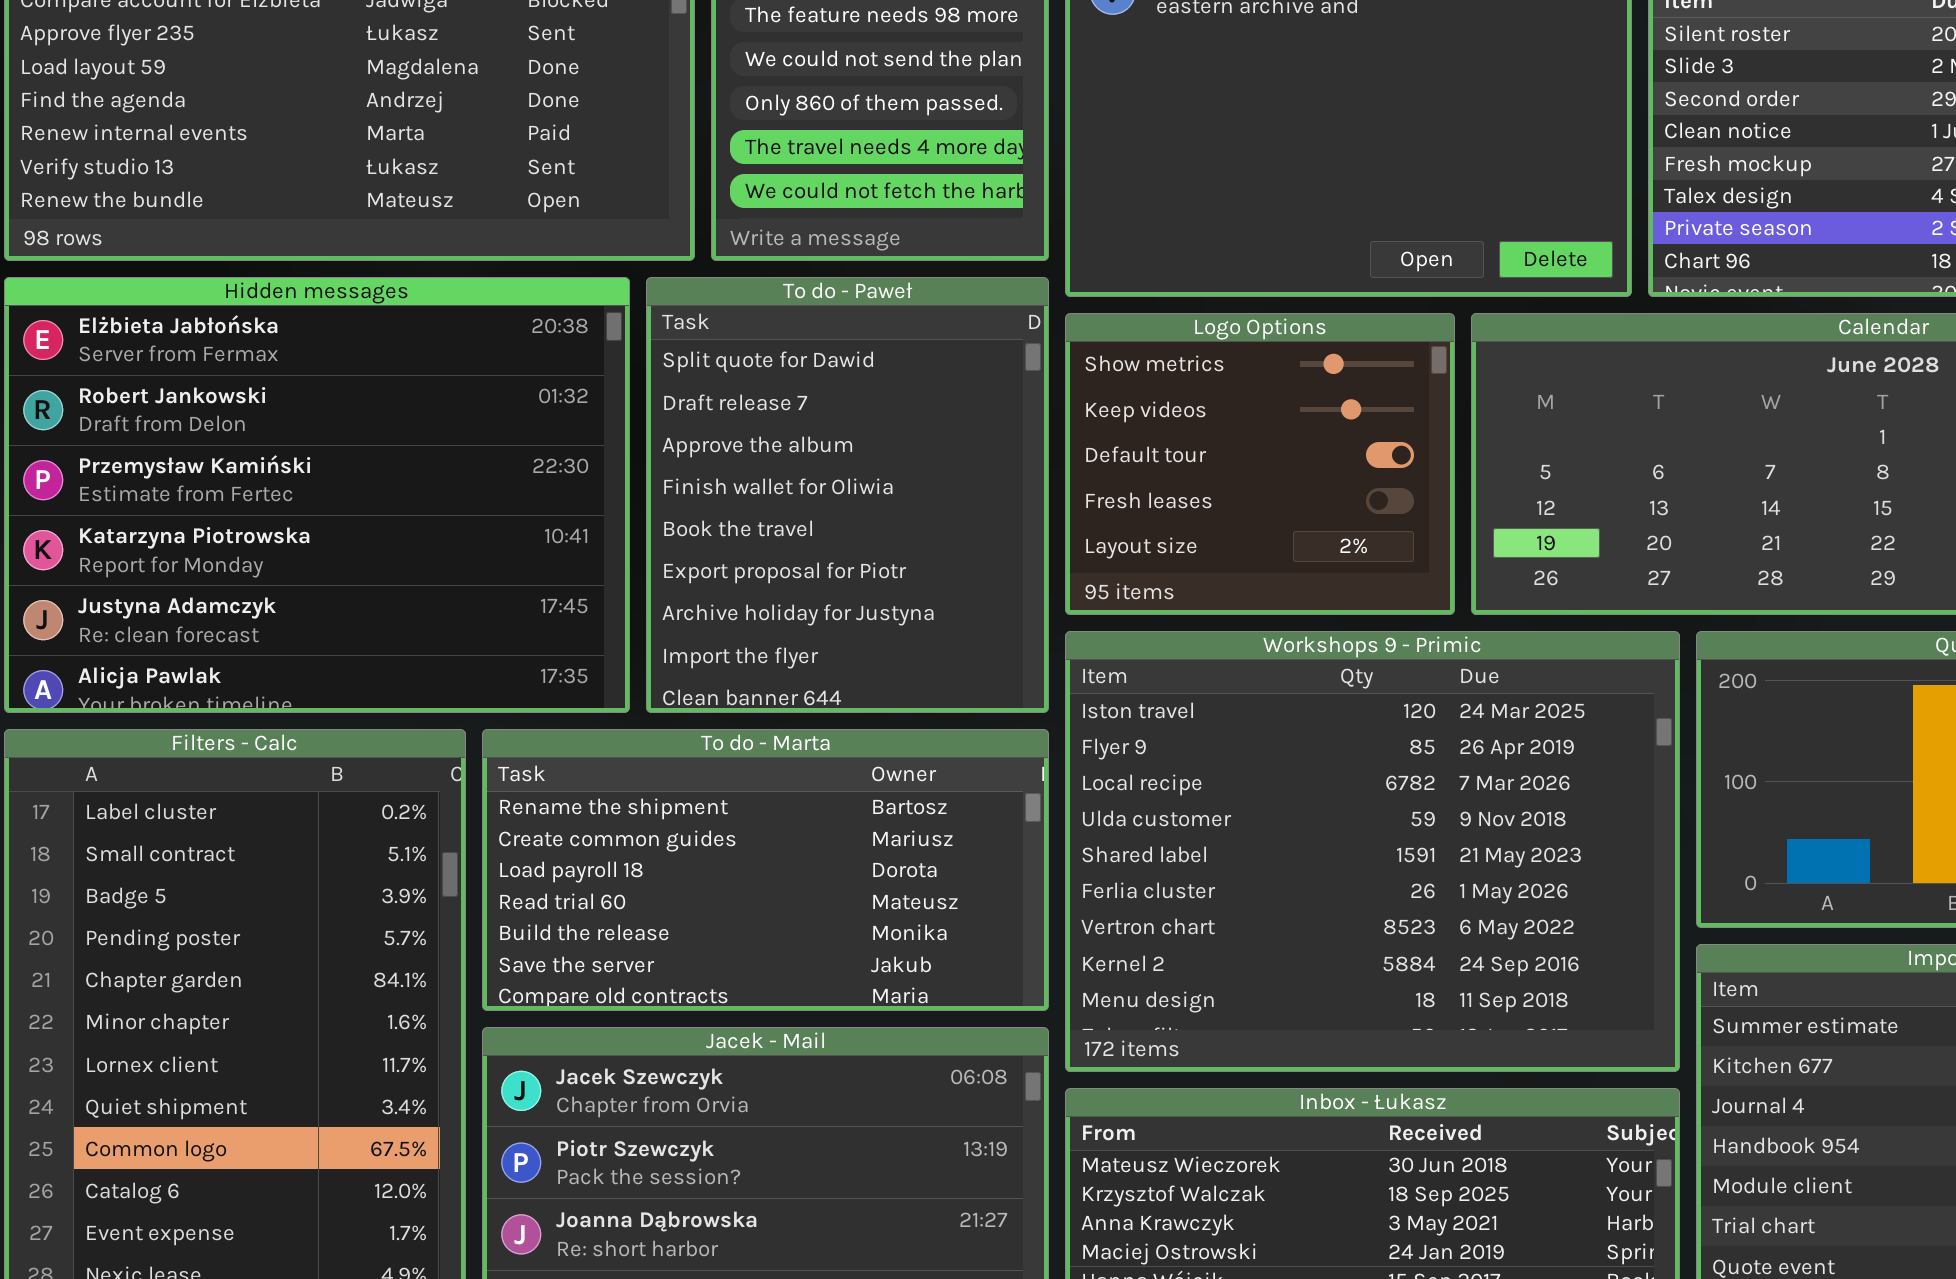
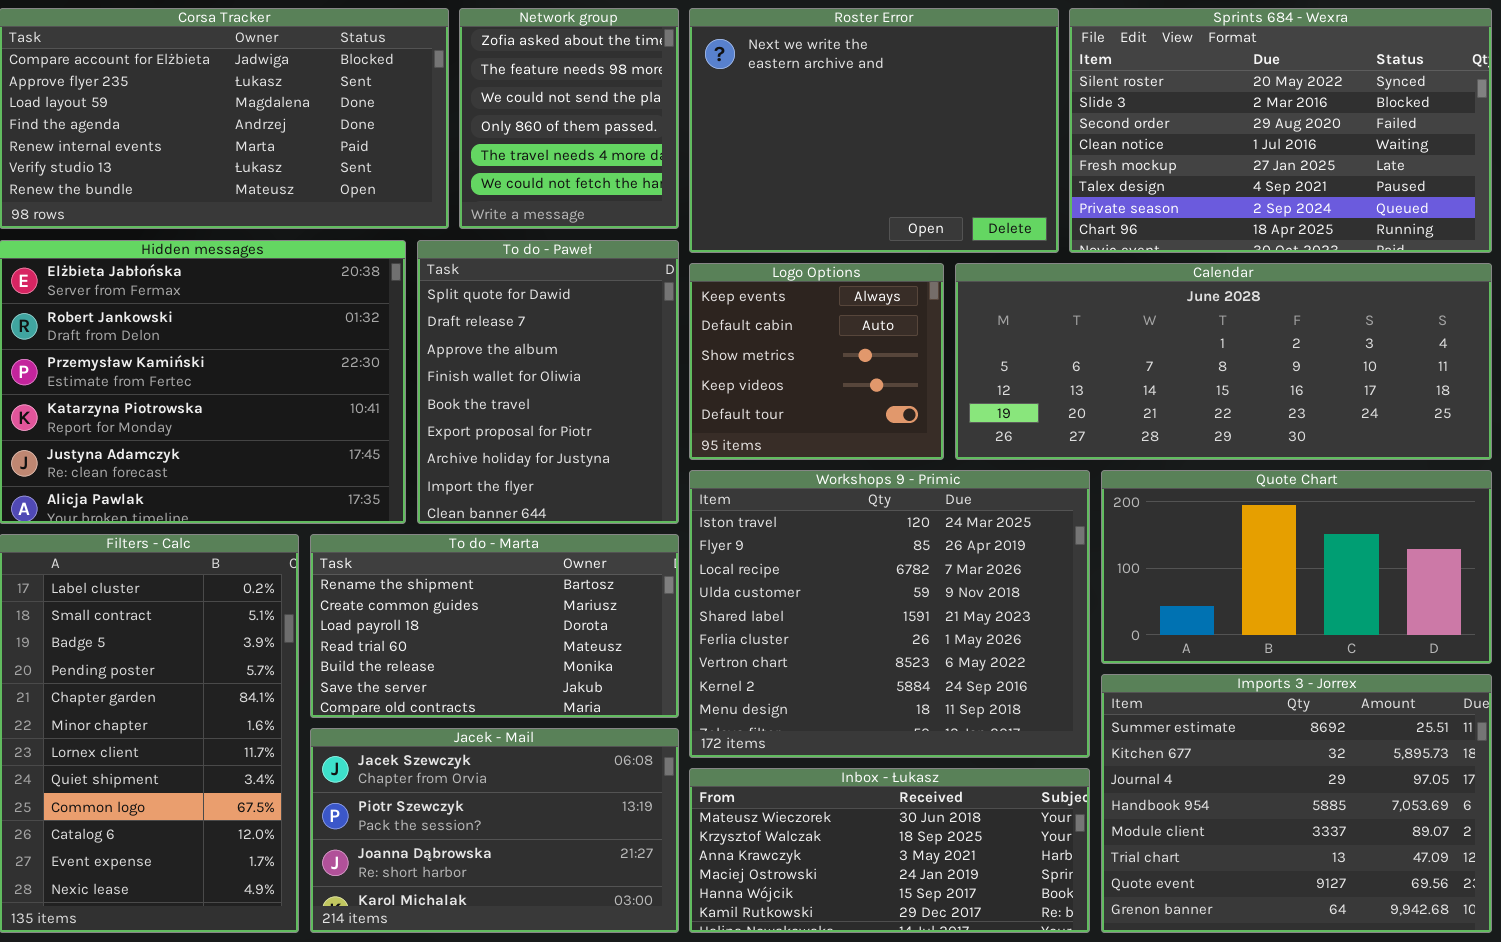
Logo Options: [1065,313,1455,615] -> [689,263,944,460], scrolled up 2 rows

